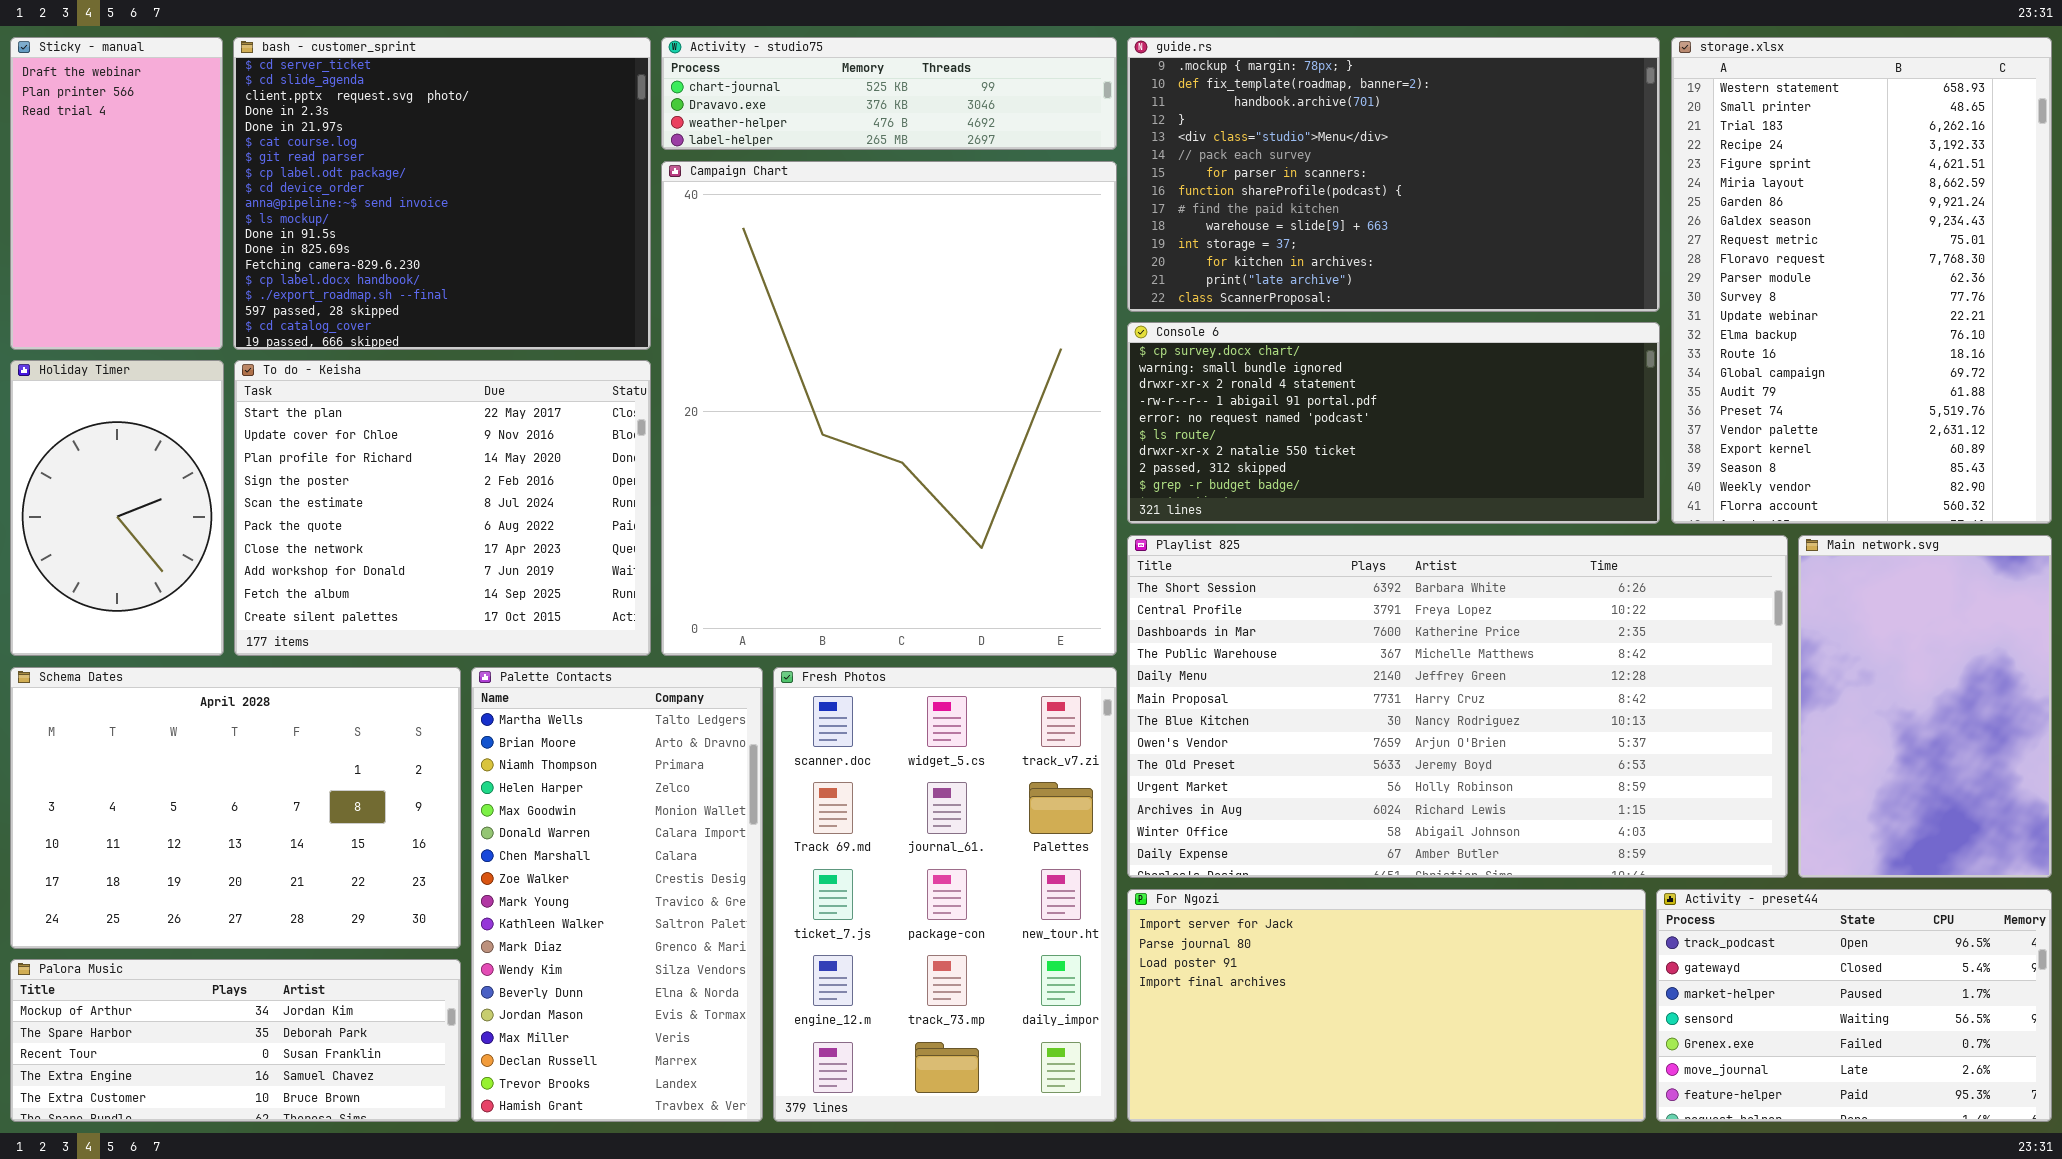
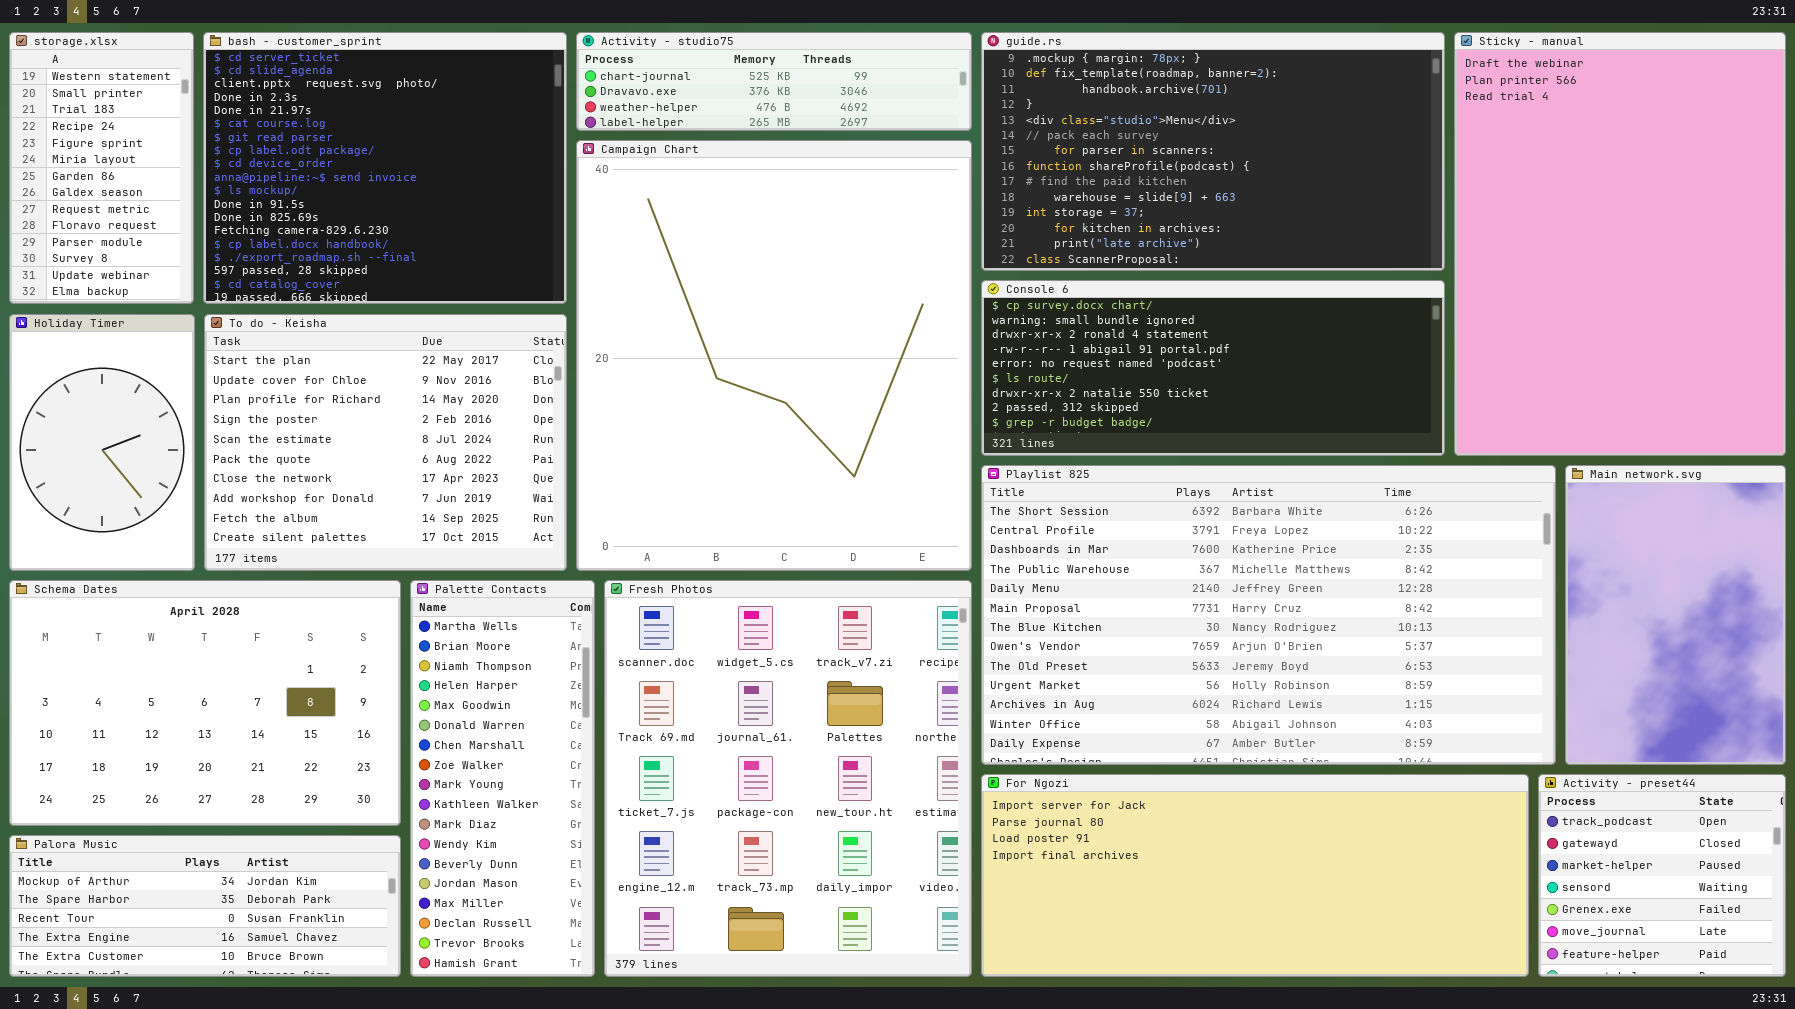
Sticky - manual: [10,37,223,350] -> [1454,32,1786,456], moved, resized
storage.xlsx: [1671,37,2052,524] -> [9,32,194,304], moved, resized
Palette Contacts: [471,667,763,1122] -> [410,580,595,977], resized
Fresh Photos: [773,667,1117,1122] -> [604,580,972,977], resized
For Ngozi: [1127,889,1646,1122] -> [981,774,1529,977], resized
Activity - preset44: [1656,889,2052,1122] -> [1538,774,1786,977], resized

